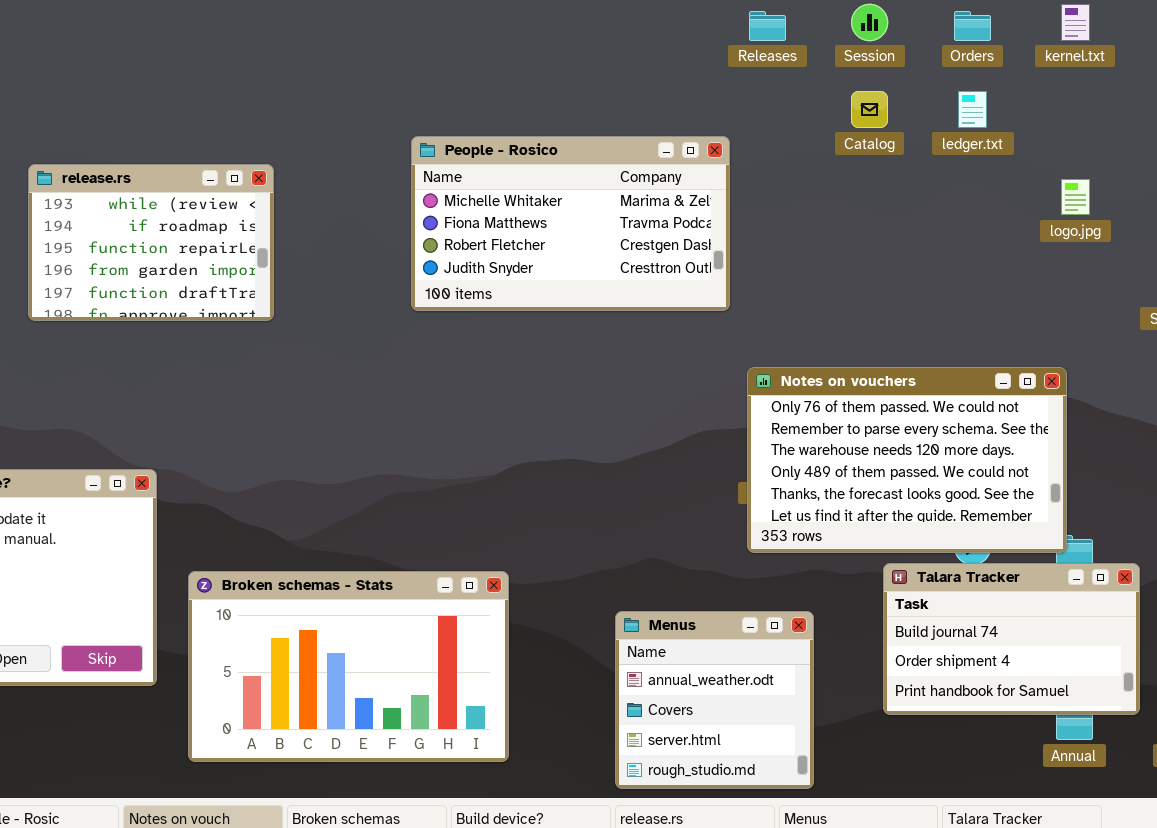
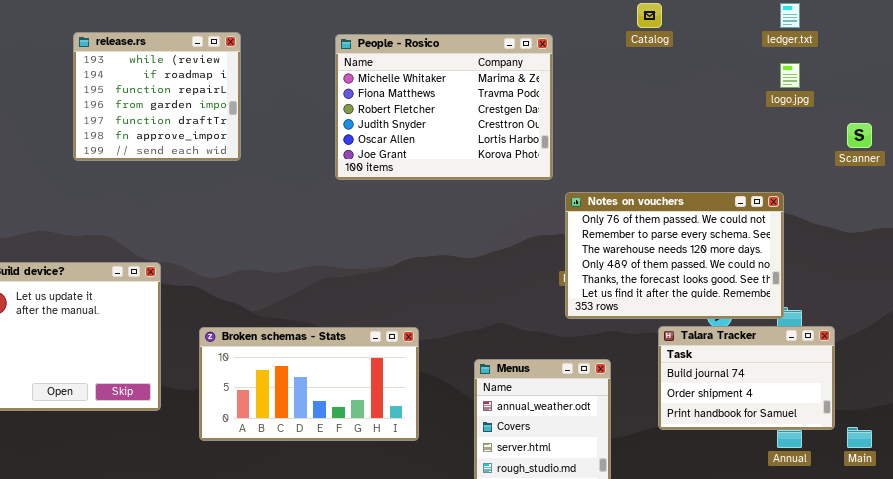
ledger.txt: [958,91,987,128] -> [780,3,800,28], moved
People - Rosico: [411,136,730,311] -> [335,34,553,180], resized
release.rs: [28,164,274,321] -> [73,32,241,161], resized
Broken schemas - Stats: [188,571,509,762] -> [199,327,419,441], moved, resized

